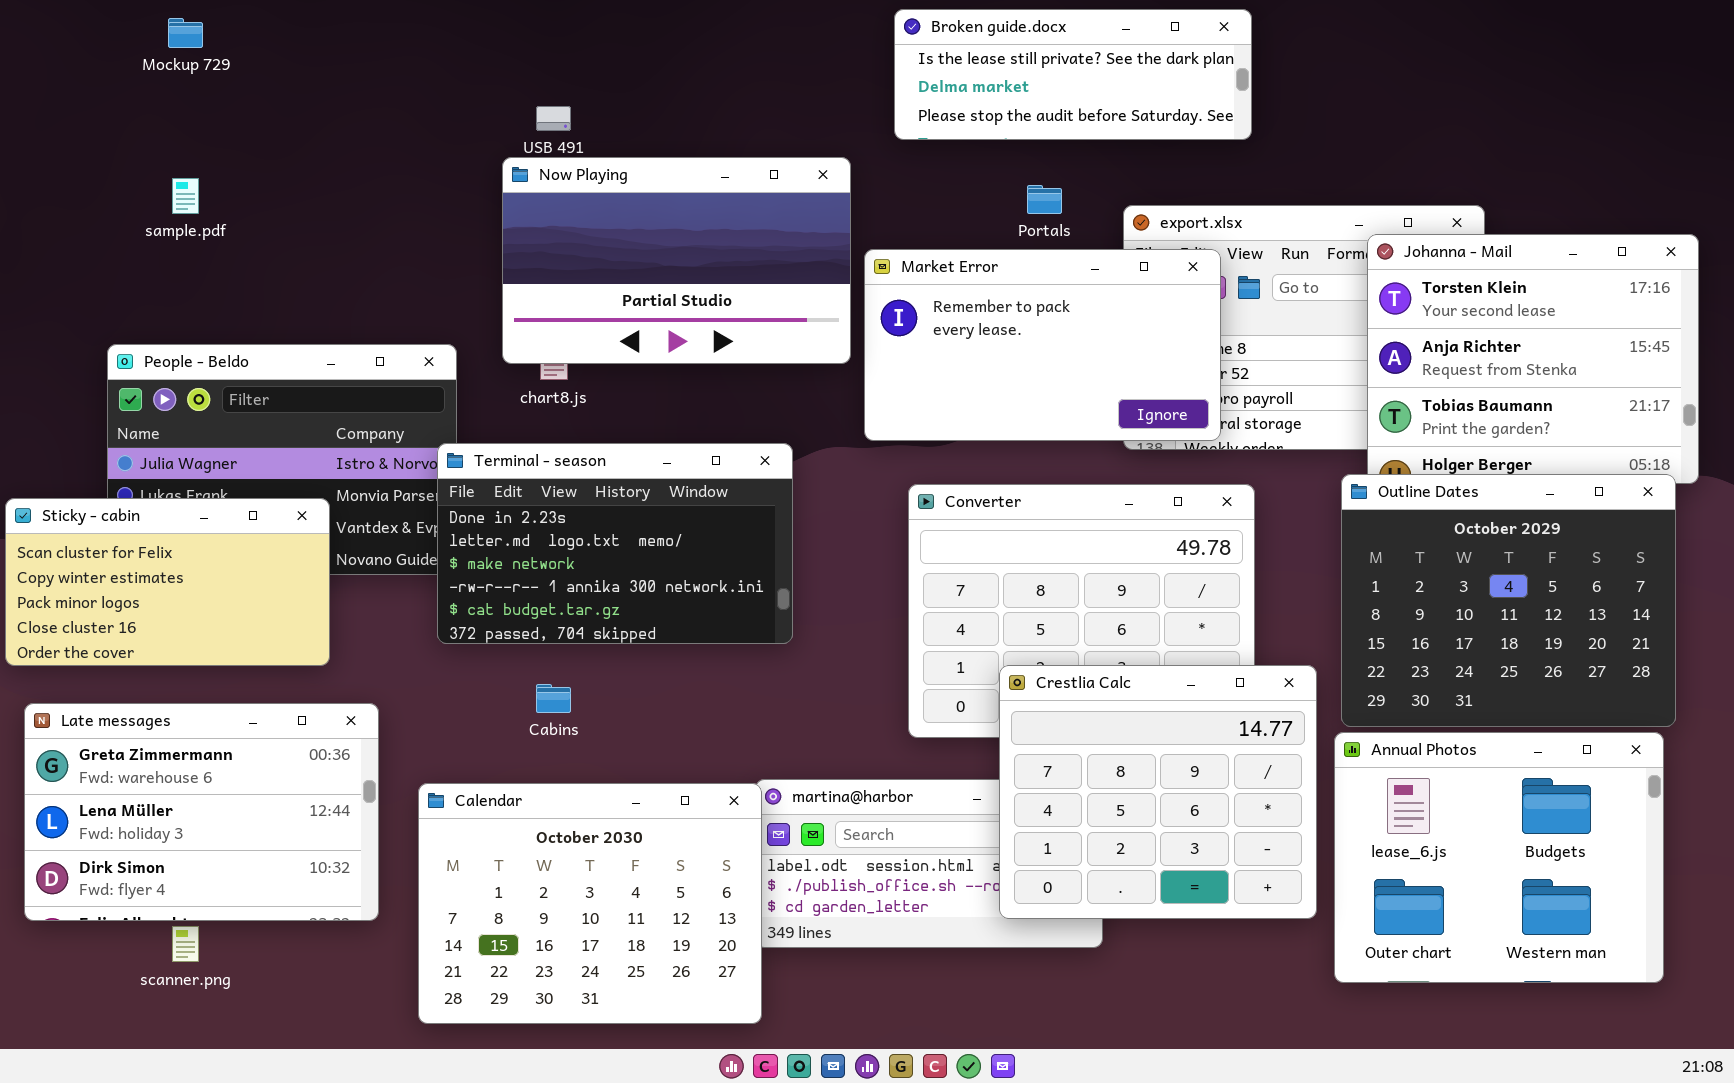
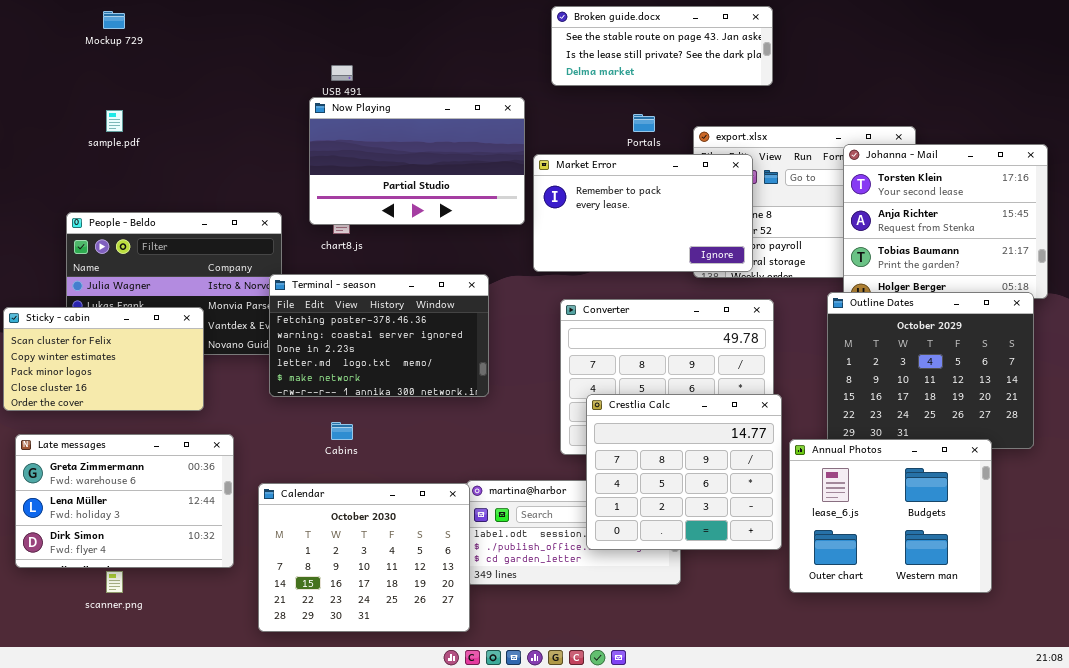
Broken guide.docx: [894,9,1252,140] -> [551,6,773,86], scrolled up 1 row
Terminal - season: [437,443,793,644] -> [269,274,489,397], scrolled up 2 rows
Crestlia Calc: [999,665,1317,919] -> [586,394,782,550], moved
Annual Photos: [1334,732,1664,983] -> [789,439,992,593], moved

